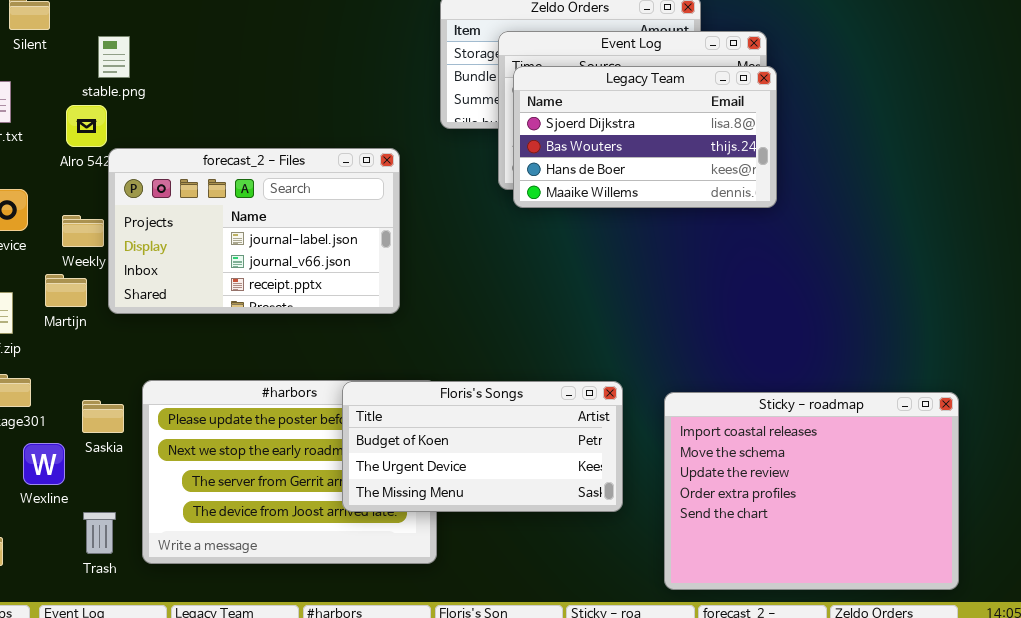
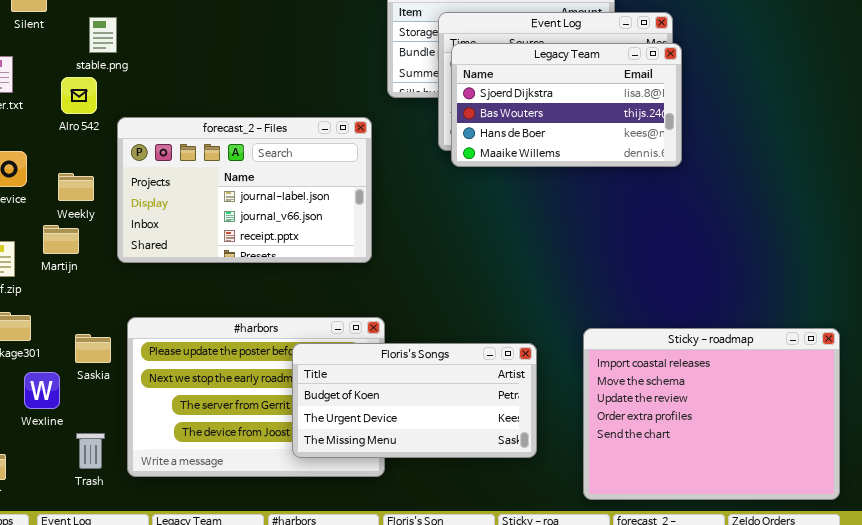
forecast_2 - Files: [108,148,400,314] -> [117,117,372,263], moved
Floris's Songs: [342,381,623,512] -> [292,343,537,458], moved

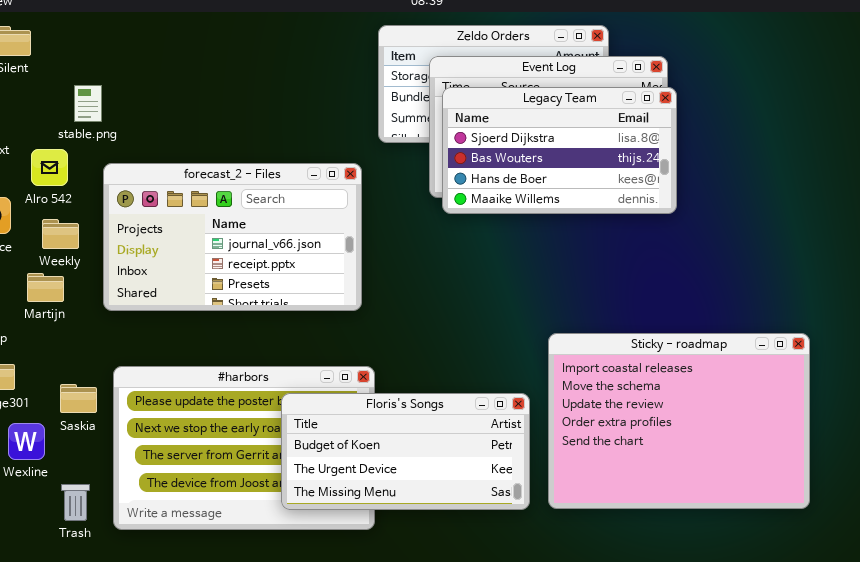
stable.png: [89,17,117,53] -> [74,85,102,122], moved
Alro 542: [61,77,97,114] -> [31,149,68,186], moved
forecast_2 - Files: [117,117,372,263] -> [103,163,362,311], scrolled down 1 row
Sticky - roadmap: [583,328,840,500] -> [548,333,810,509], moved

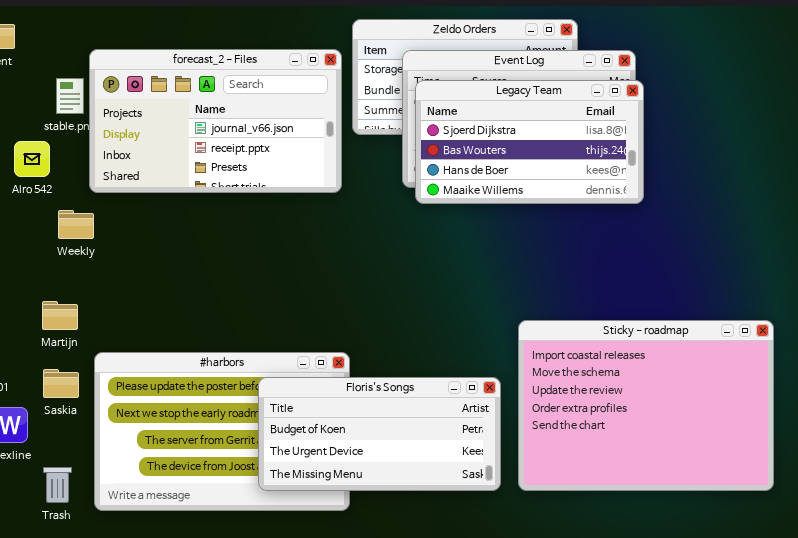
forecast_2 - Files: [103,163,362,311] -> [89,49,342,193], moved
Weekly: [42,219,79,249] -> [58,210,94,239], moved
Martijn: [27,273,64,302] -> [42,301,78,330], moved

